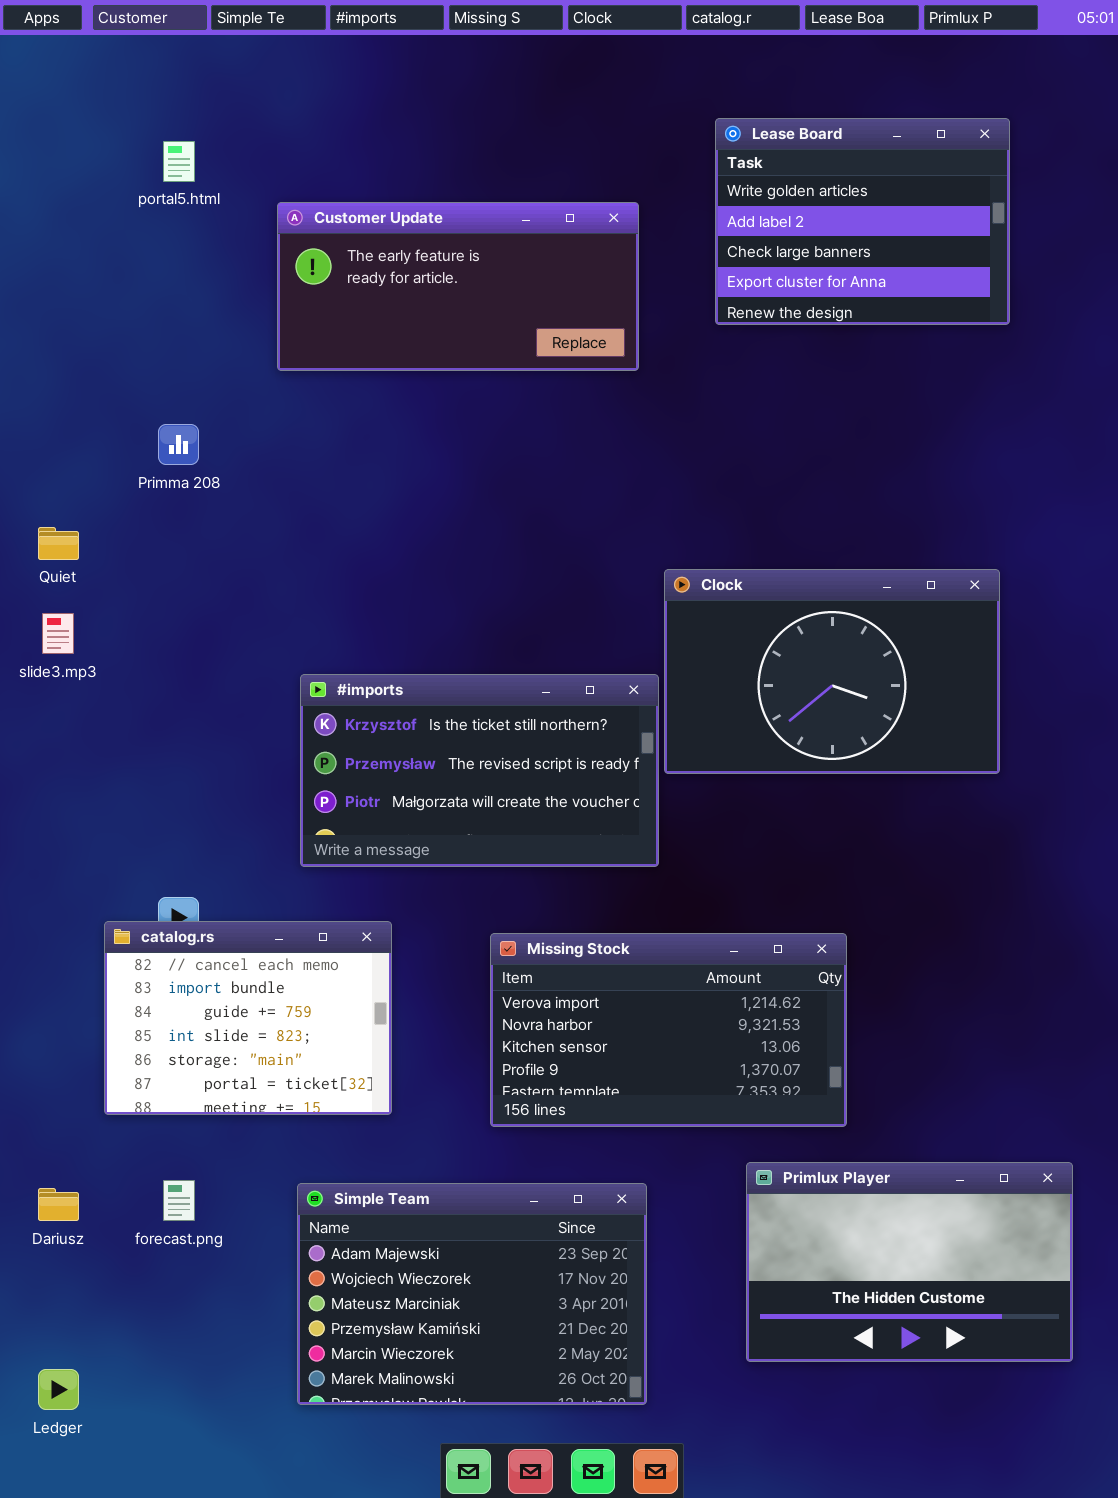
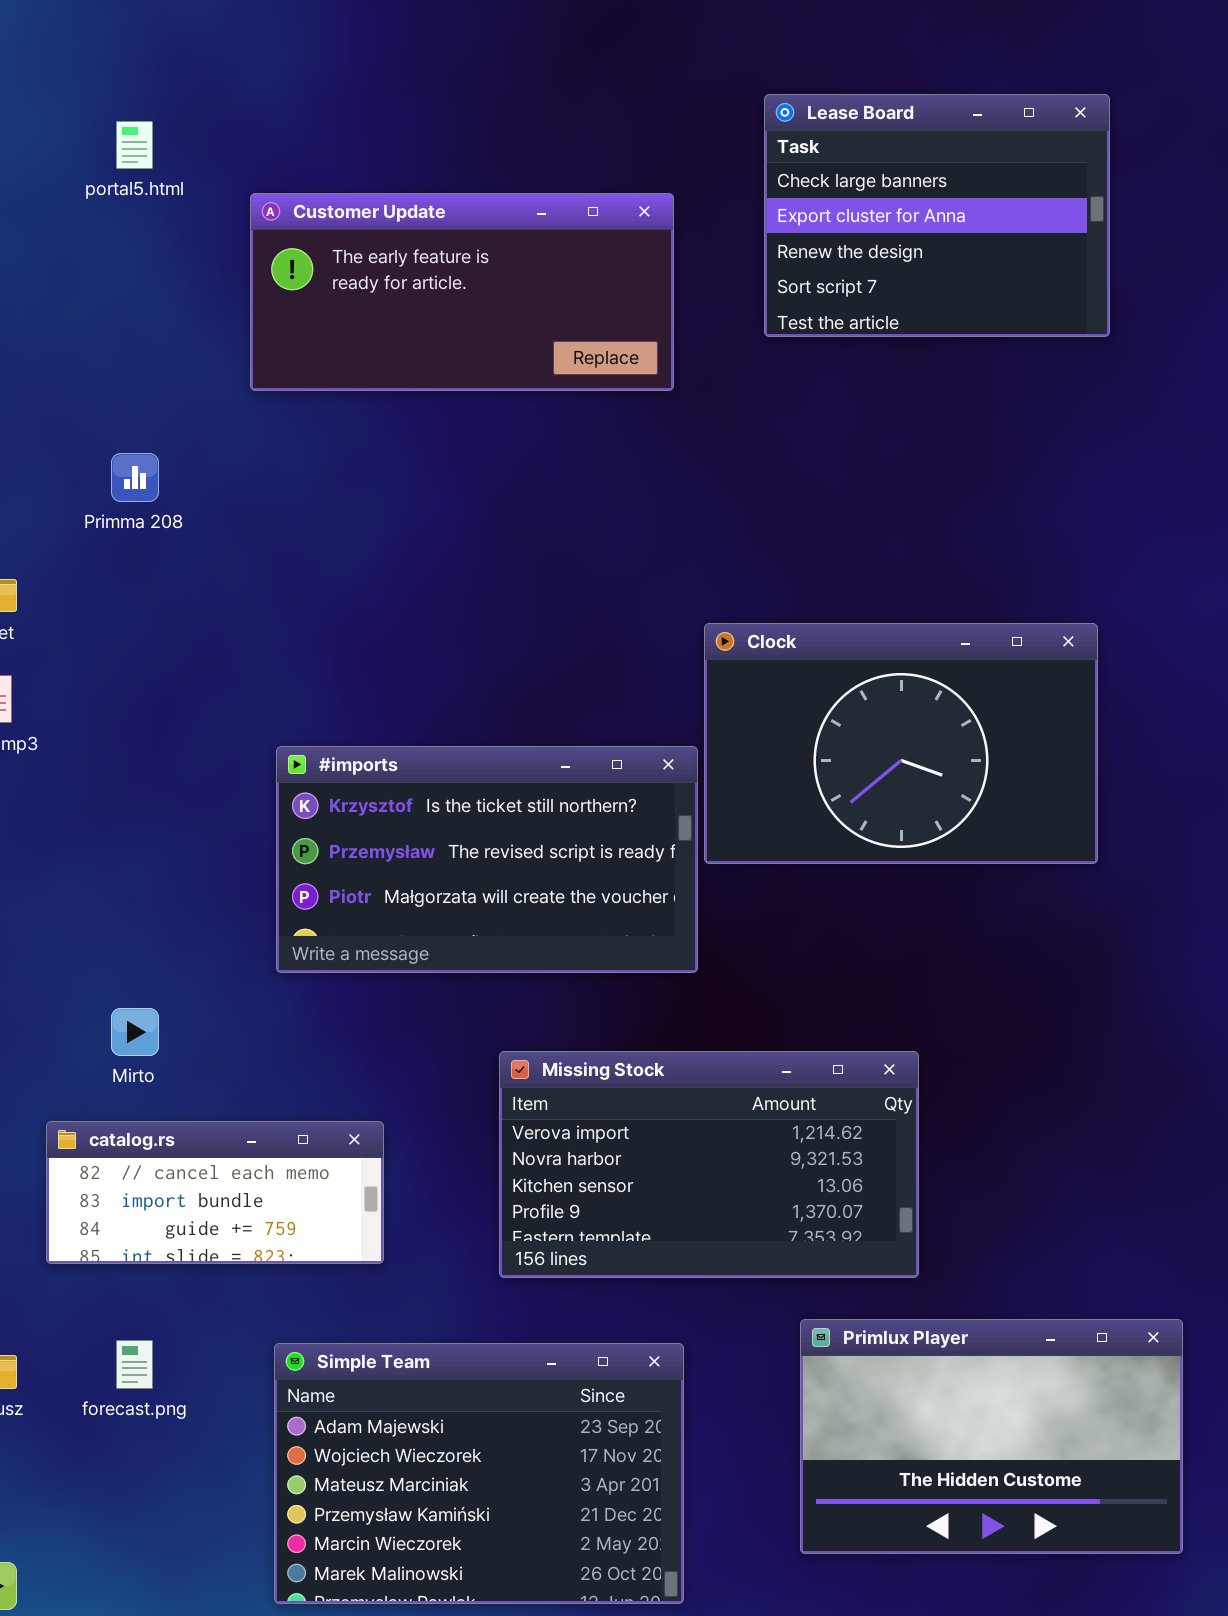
Lease Board: [715,118,1010,325] -> [764,94,1110,337], scrolled down 2 rows
catalog.rs: [104,921,392,1115] -> [46,1121,384,1264], resized

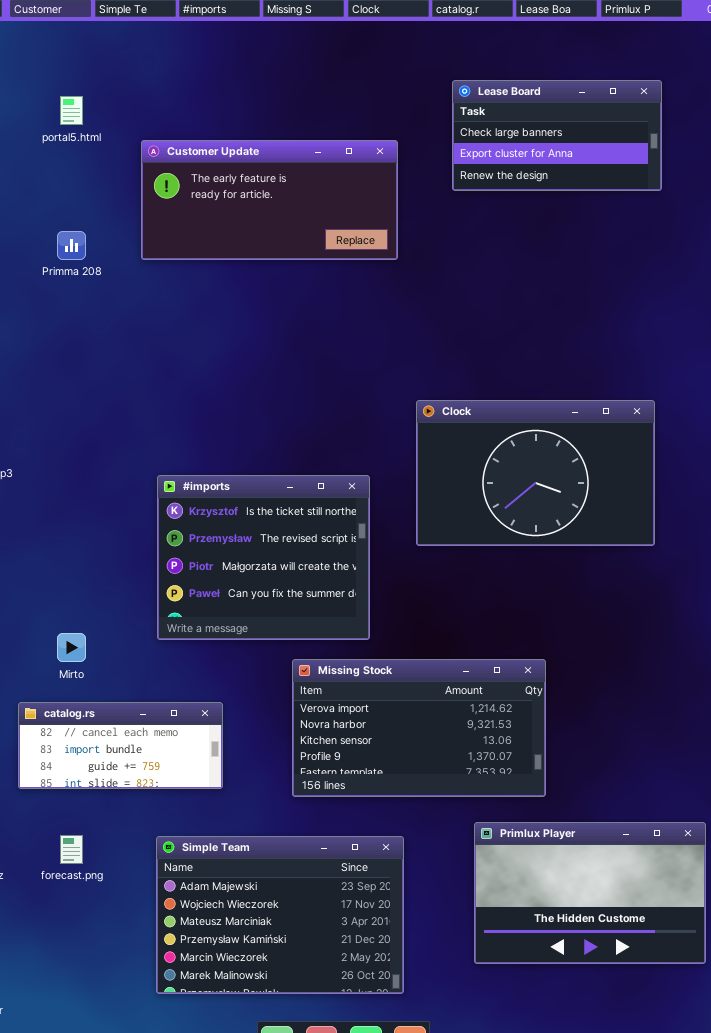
Lease Board: [764,94,1110,337] -> [452,80,662,191], resized
Primma 208: [111,453,159,502] -> [57,231,86,260], moved
#imports: [276,746,698,973] -> [157,475,370,640], resized

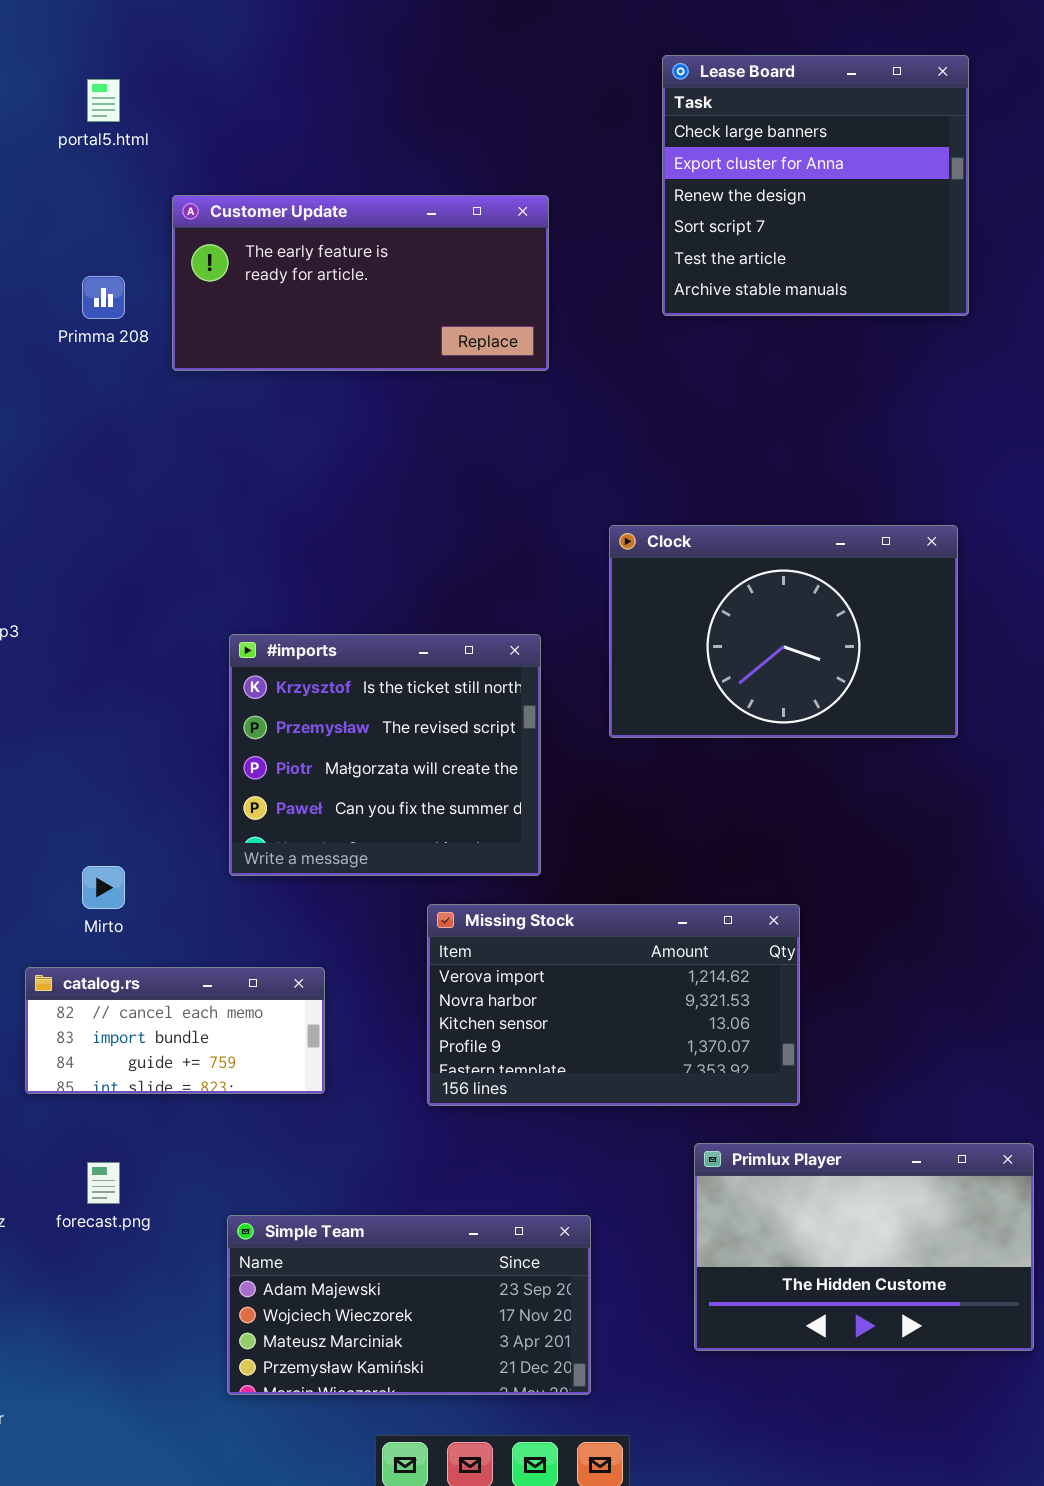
Lease Board: [452,80,662,191] -> [662,55,969,316], resized
Customer Update: [141,140,398,260] -> [172,195,549,371], moved
Simple Team: [156,836,404,994] -> [227,1215,591,1395], resized

